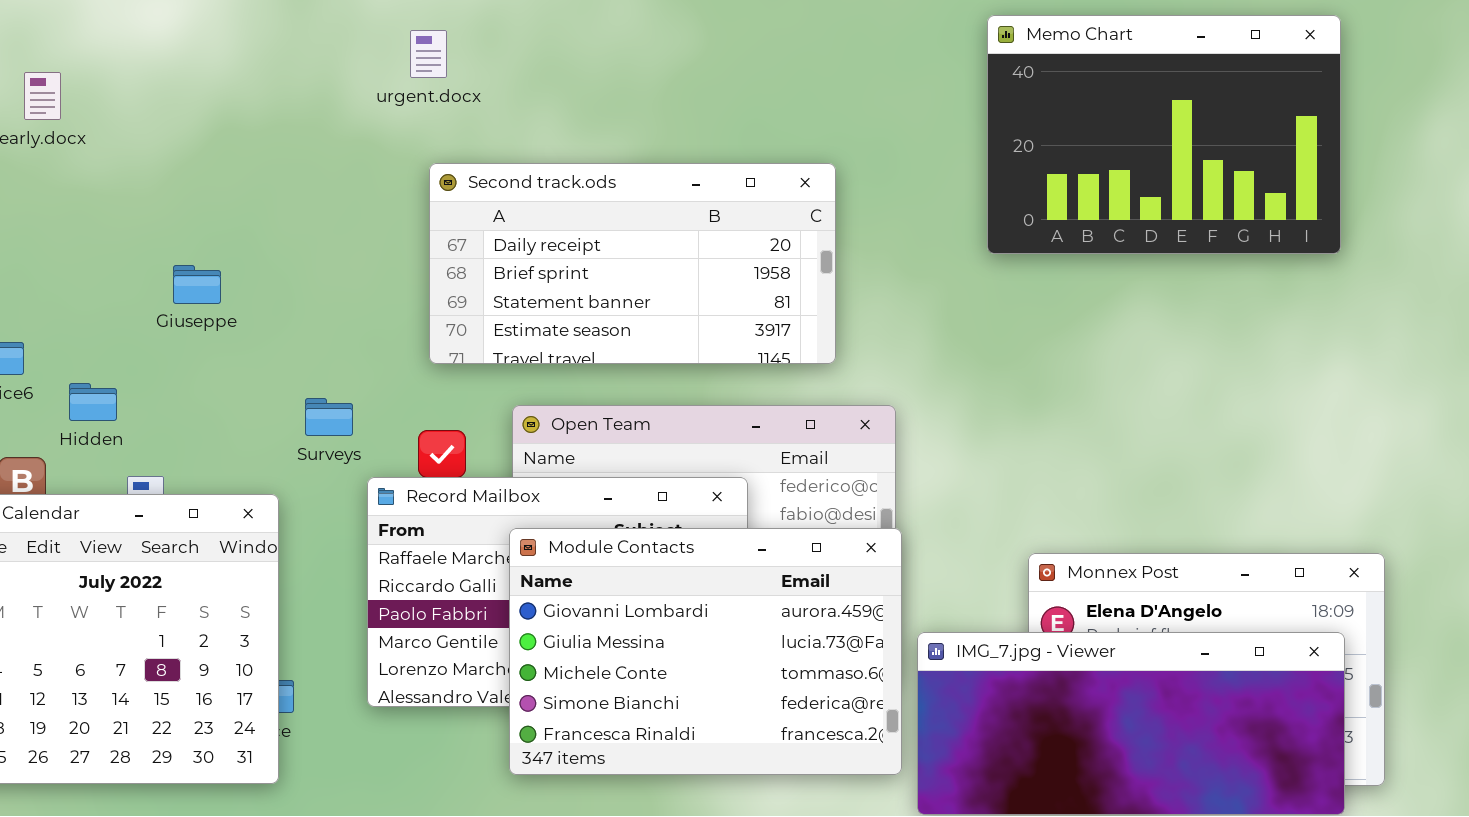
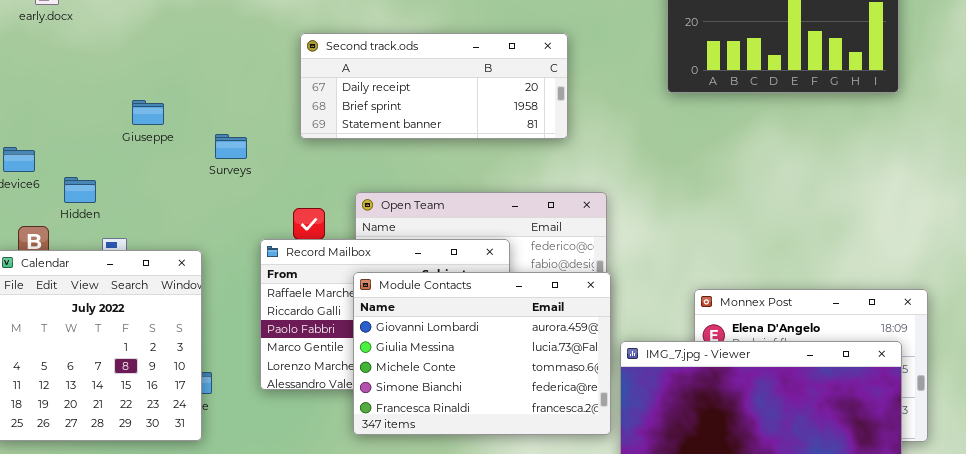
Second track.ods: [429,163,836,364] -> [300,33,568,139], resized
Surveys: [305,398,353,436] -> [215,134,247,159], moved

